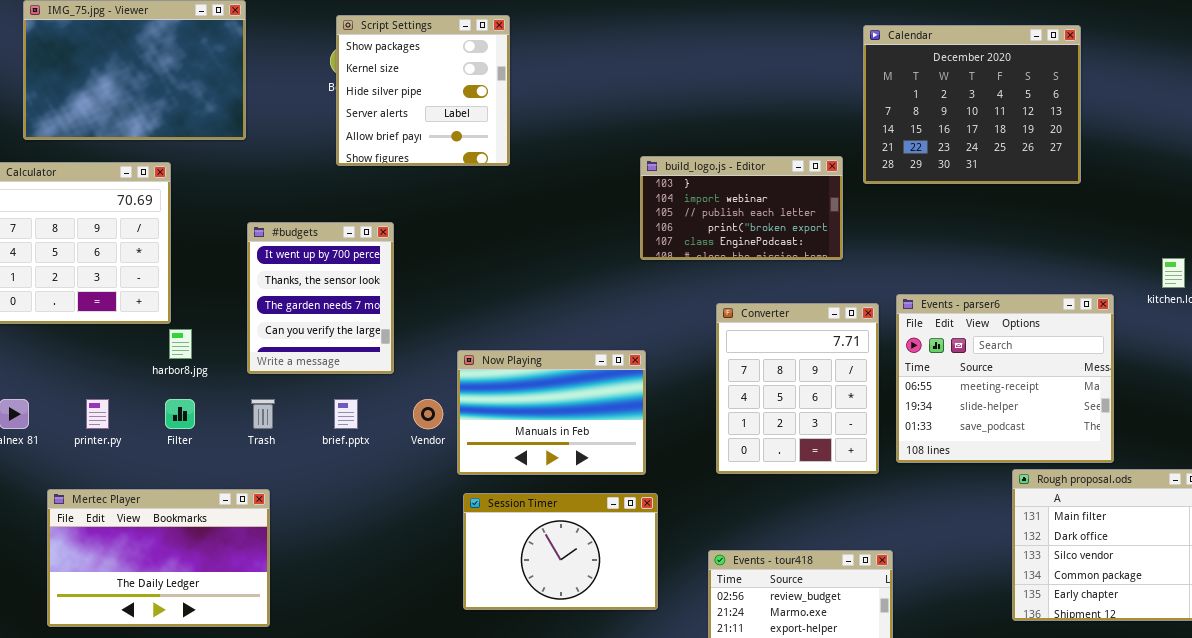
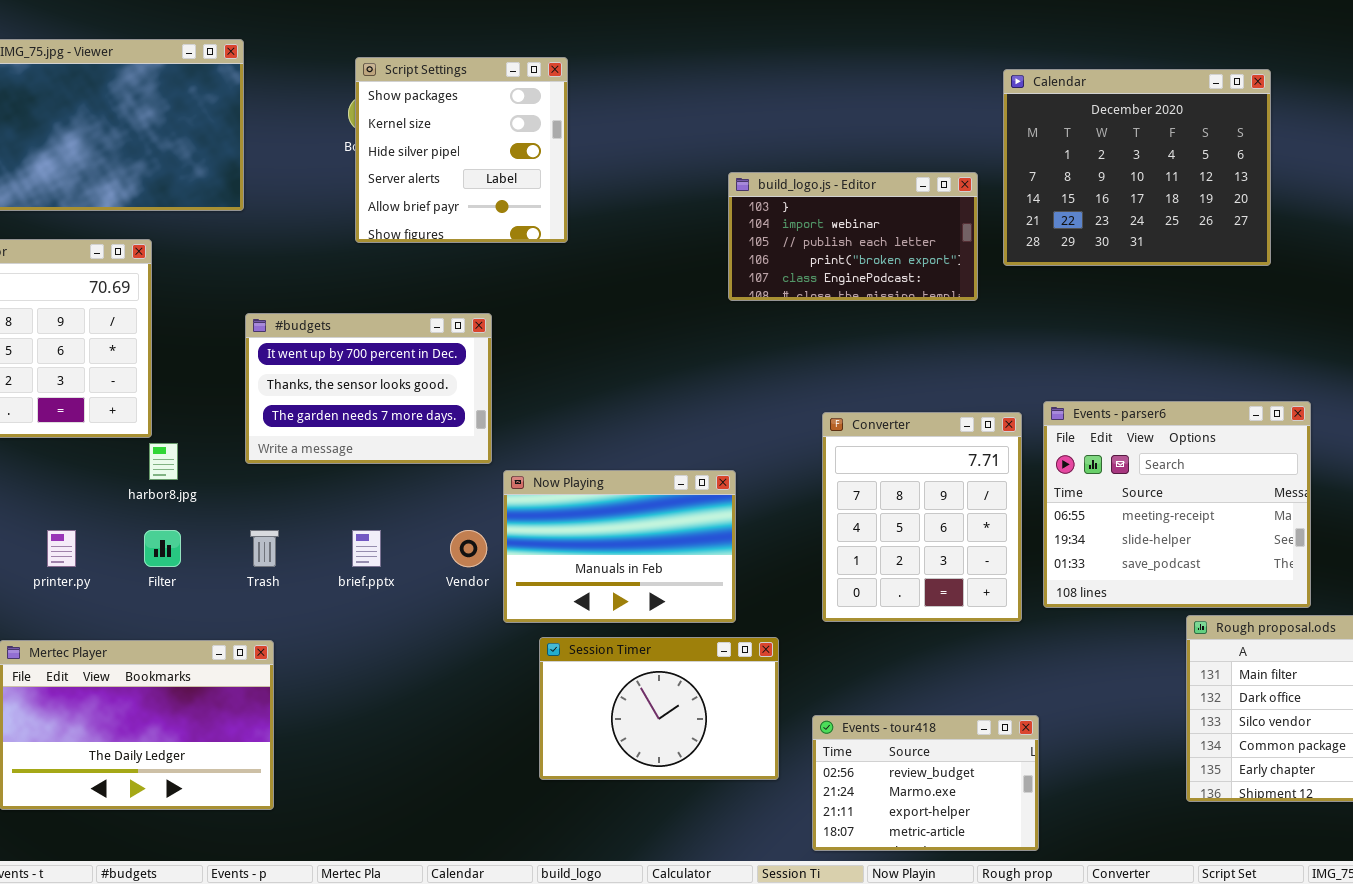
build_logo.js - Editor: [640,156,843,260] -> [728,172,978,301], moved
#budgets: [247,222,394,374] -> [245,313,492,464], resized
Session Timer: [463,493,658,610] -> [539,637,779,780], moved

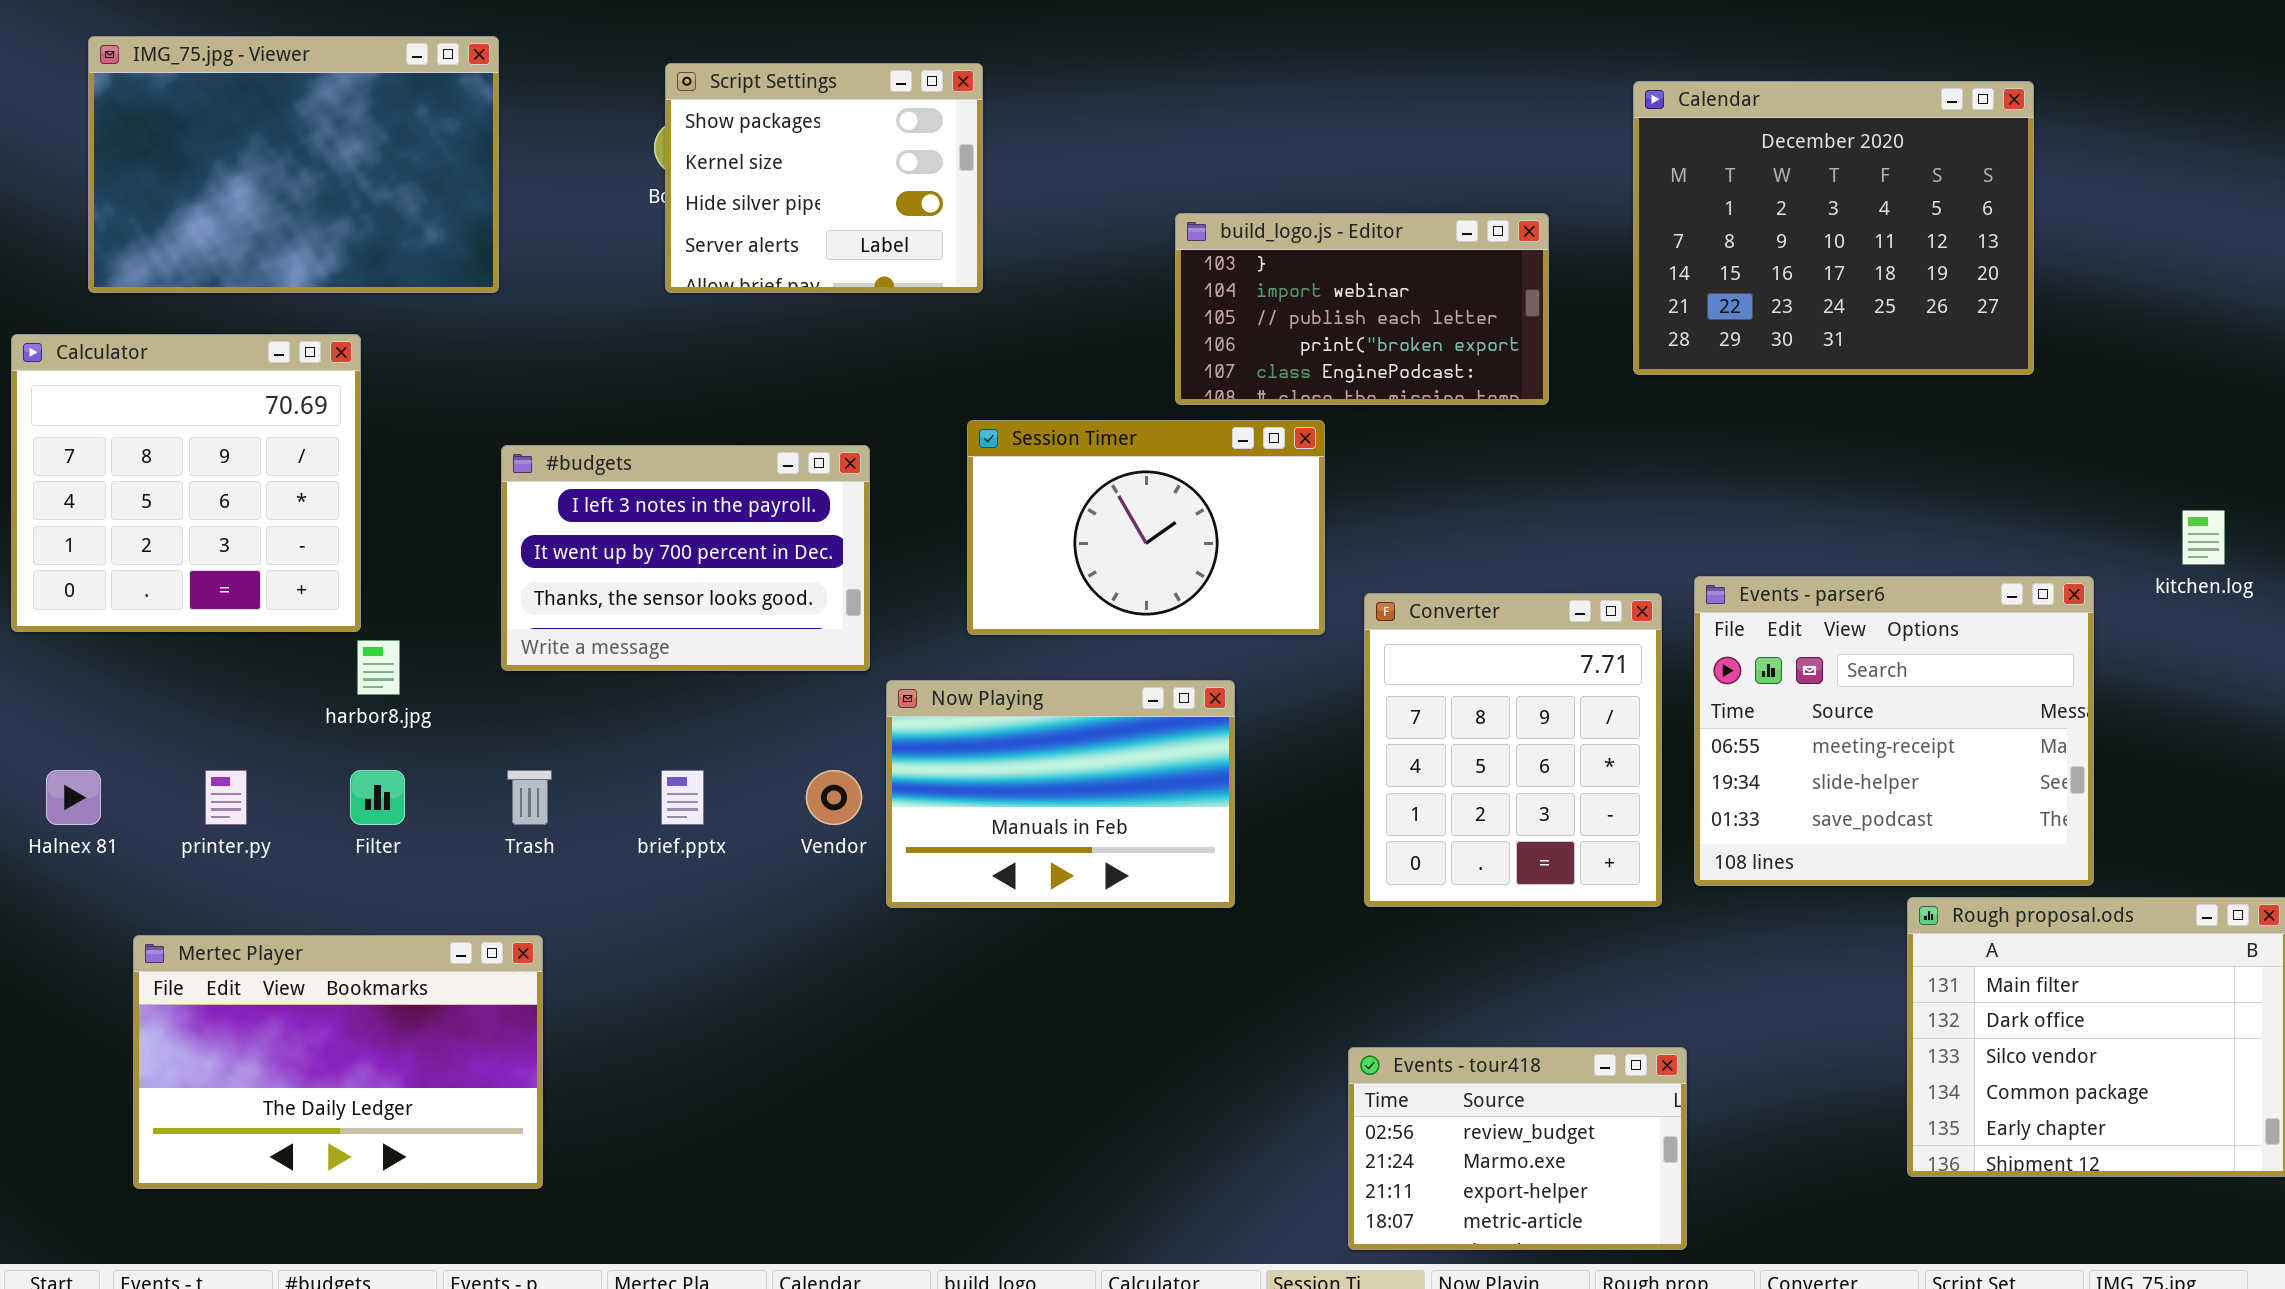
Script Settings: [355,57,568,243] -> [665,63,983,293], resized
build_logo.js - Editor: [728,172,978,301] -> [1175,213,1549,405], moved
#budgets: [245,313,492,464] -> [501,445,870,671], scrolled up 1 row
Session Timer: [539,637,779,780] -> [967,420,1325,635], moved

